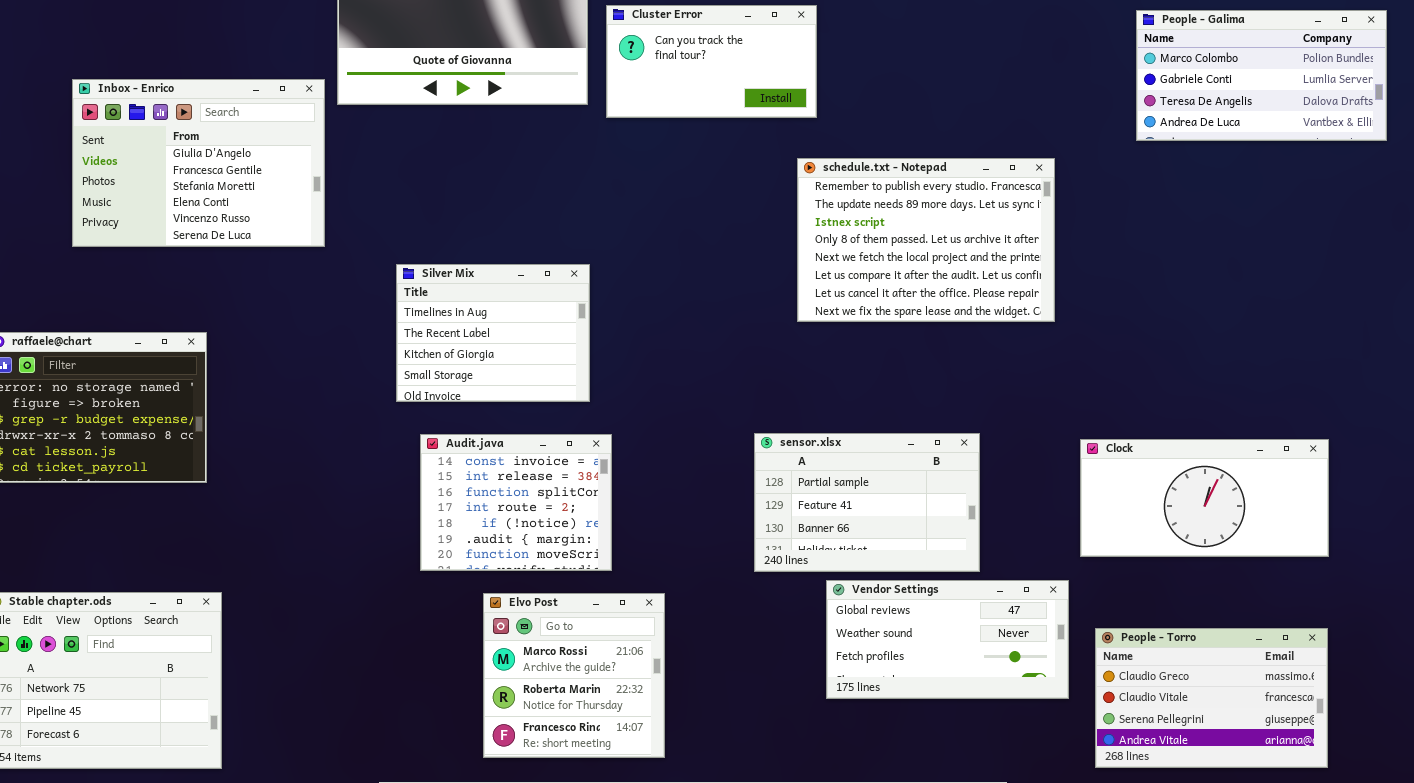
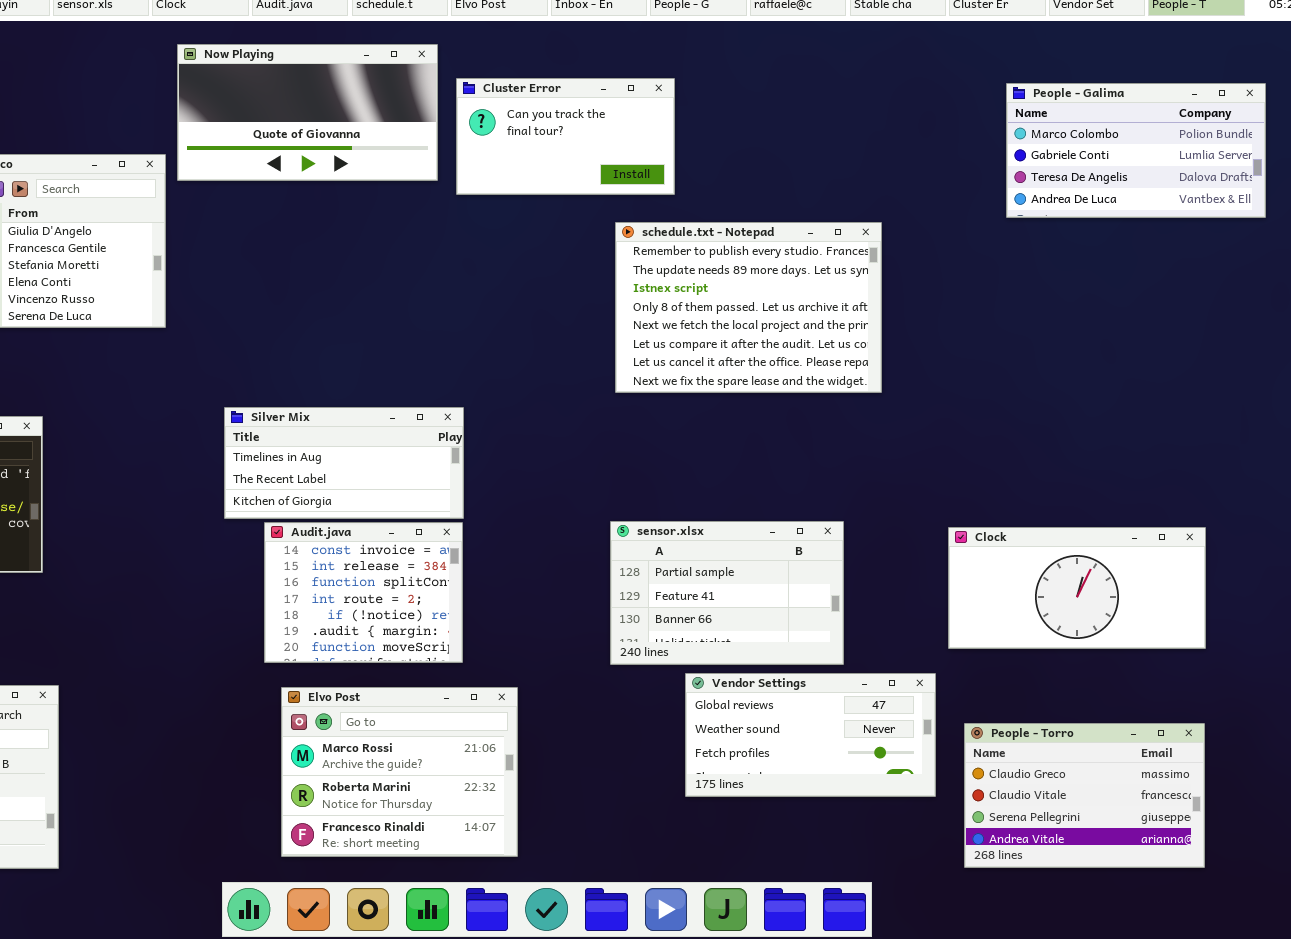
schedule.txt - Notepad: [797,158,1055,322] -> [615,222,882,393], moved
Silver Mix: [396,264,590,402] -> [224,407,464,519], moved, resized
Elvo Post: [483,593,665,758] -> [281,687,518,857], resized

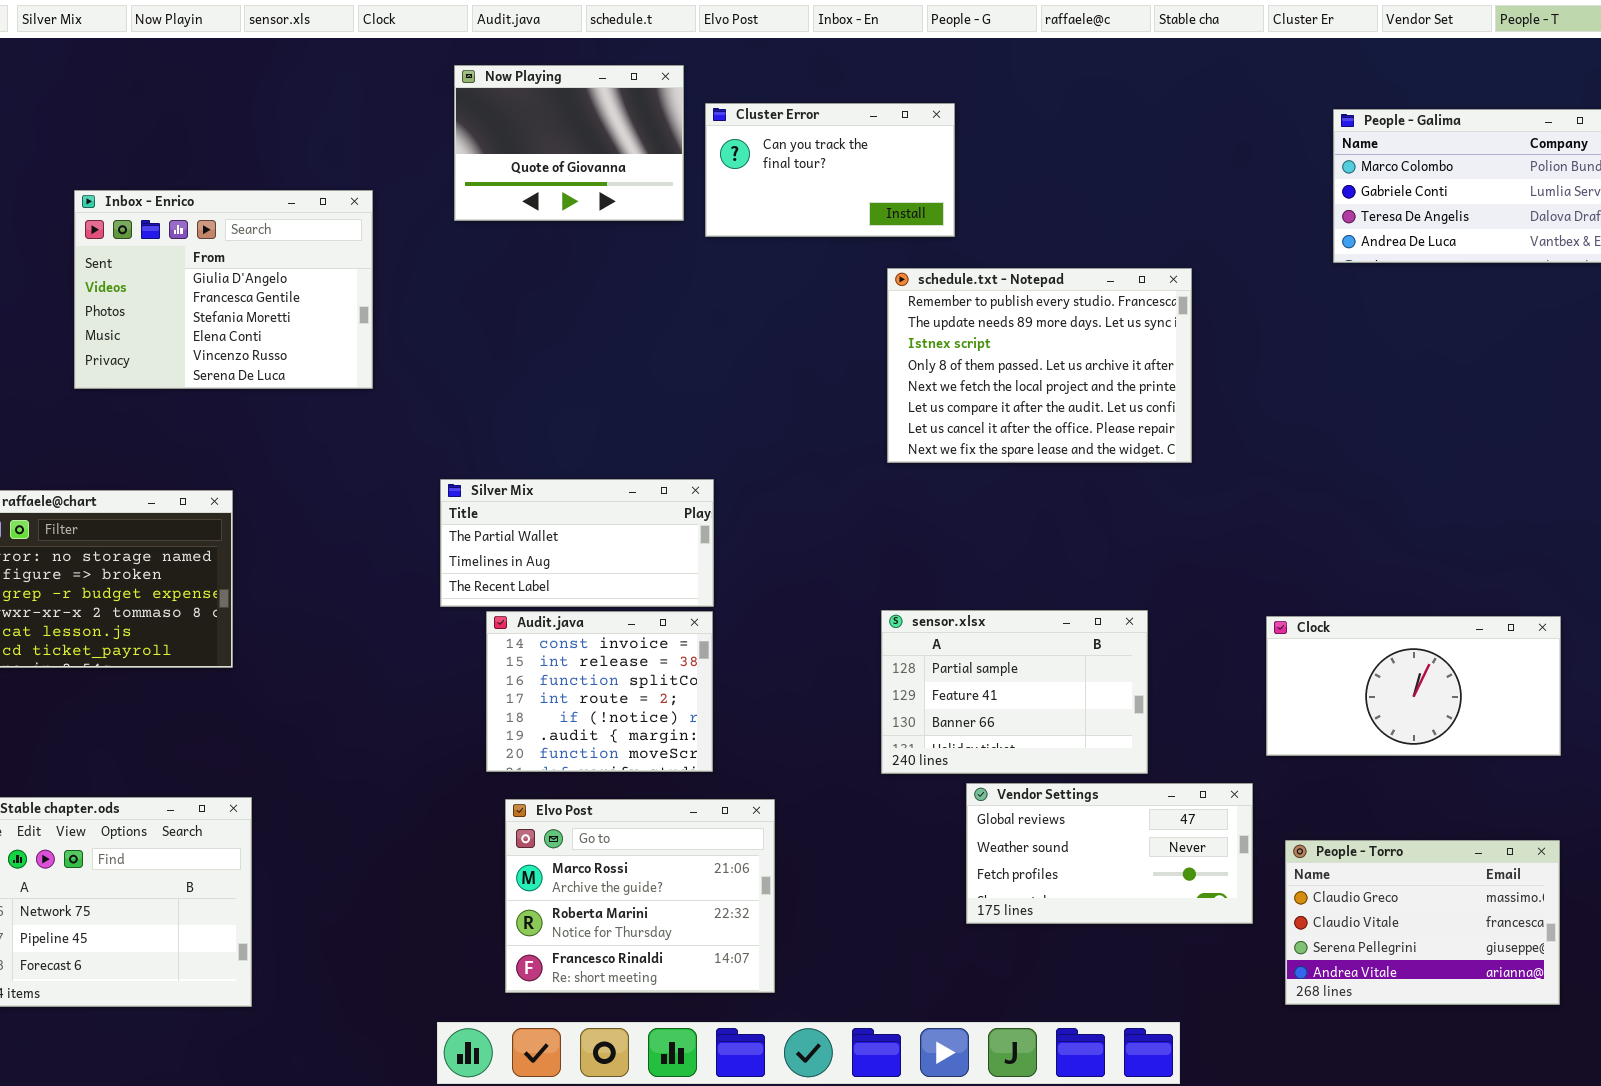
Now Playing: [177,44,438,181] -> [454,65,684,221], resized
Silver Mix: [224,407,464,519] -> [440,479,714,607], scrolled up 1 row

